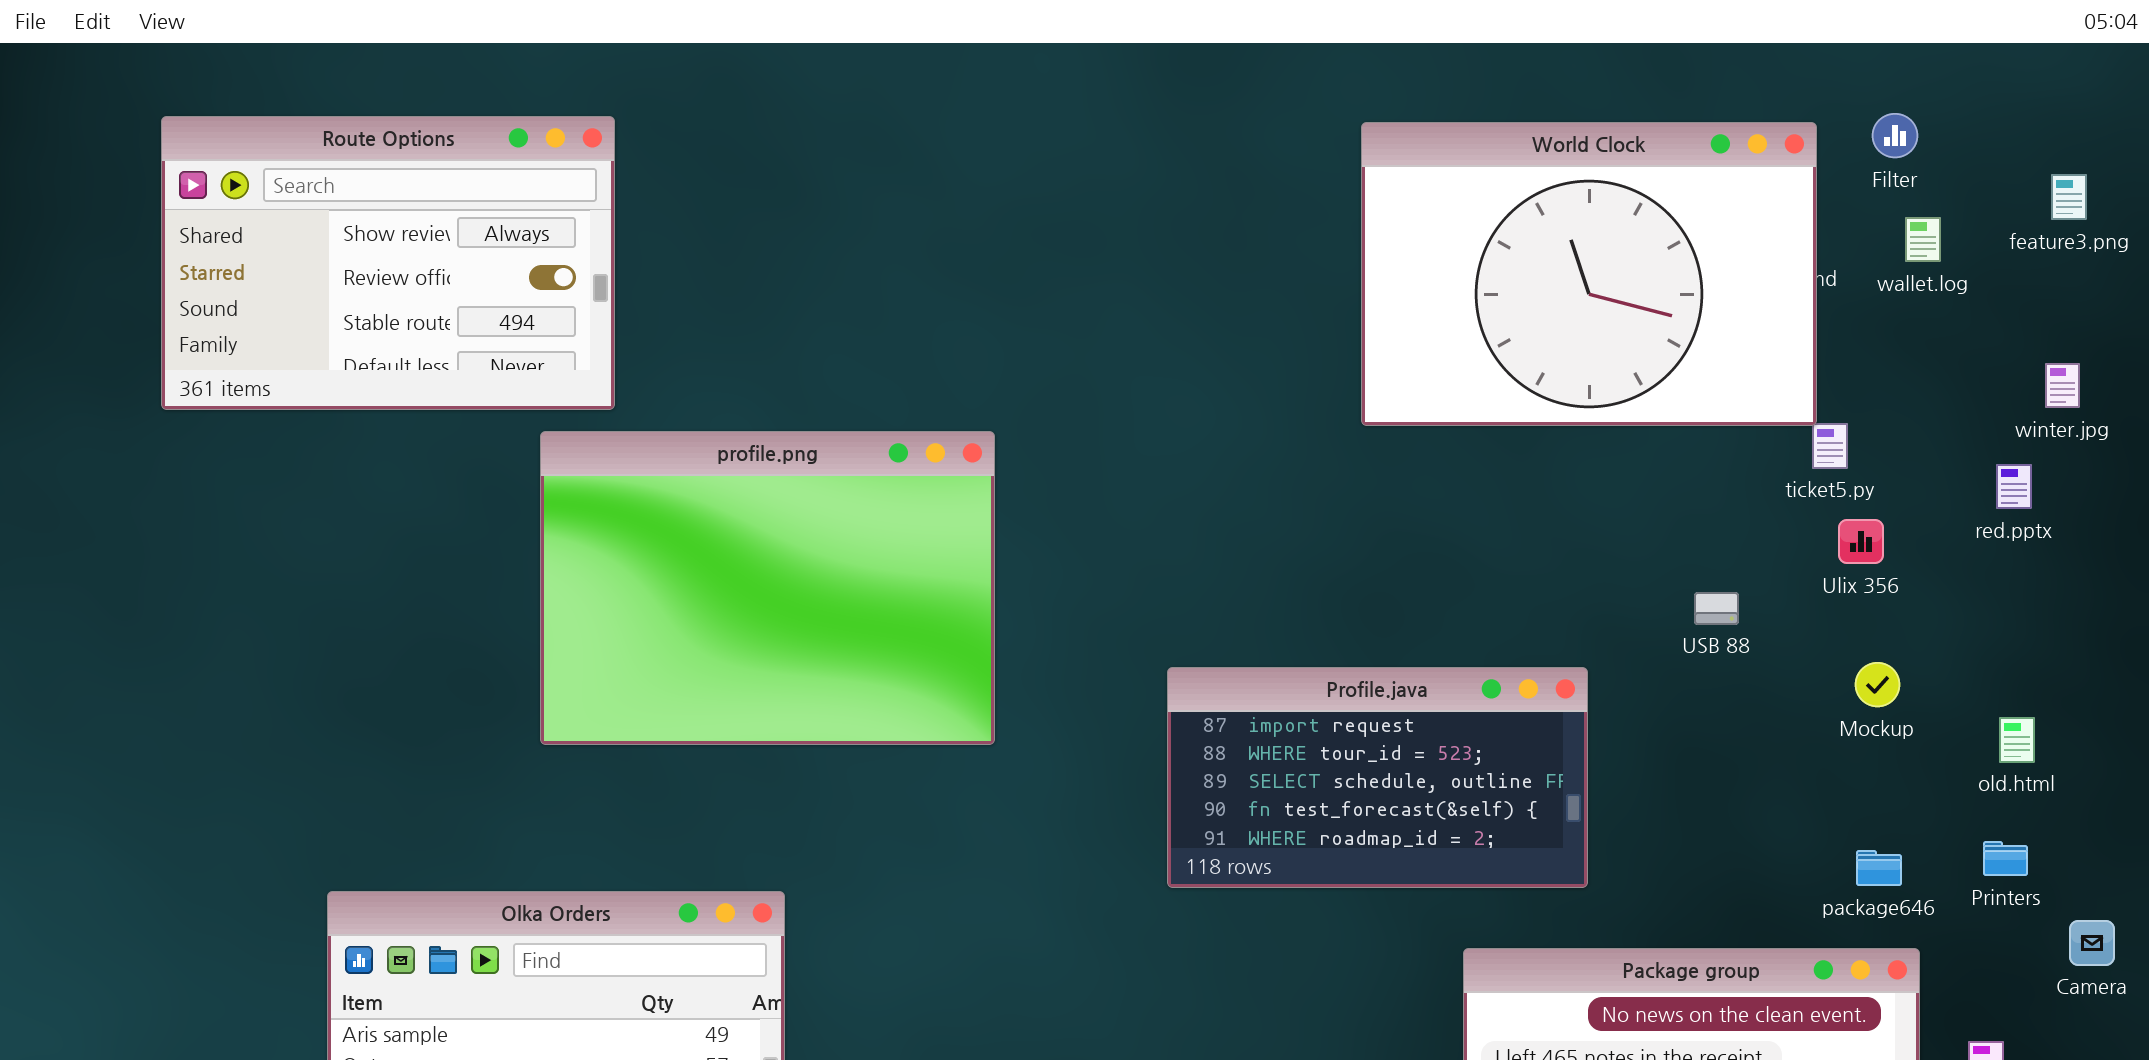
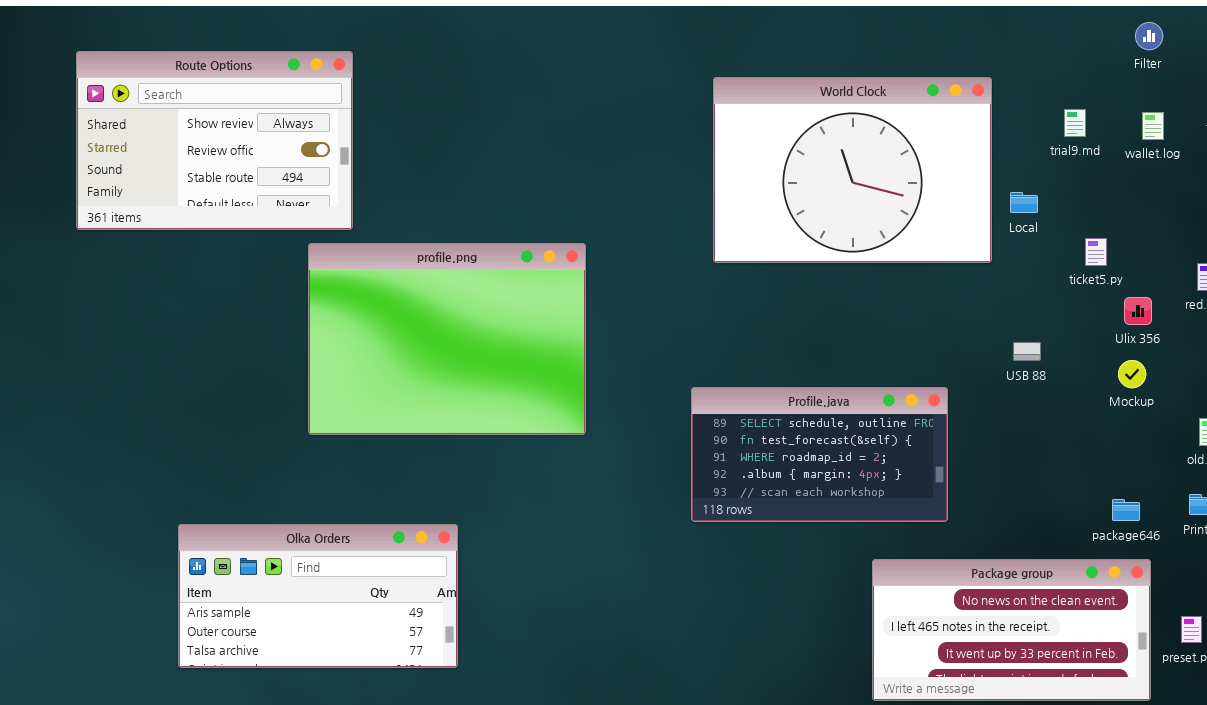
Filter: [1872,113,1918,158] -> [1135,22,1163,50], moved
World Clock: [1361,122,1817,426] -> [713,77,992,263], moved
Ulix 356: [1838,519,1884,564] -> [1124,297,1152,325], moved
Mockup: [1855,662,1900,707] -> [1118,360,1146,388], moved
Profile.java: [1167,667,1588,888] -> [691,387,948,522], scrolled down 2 rows

